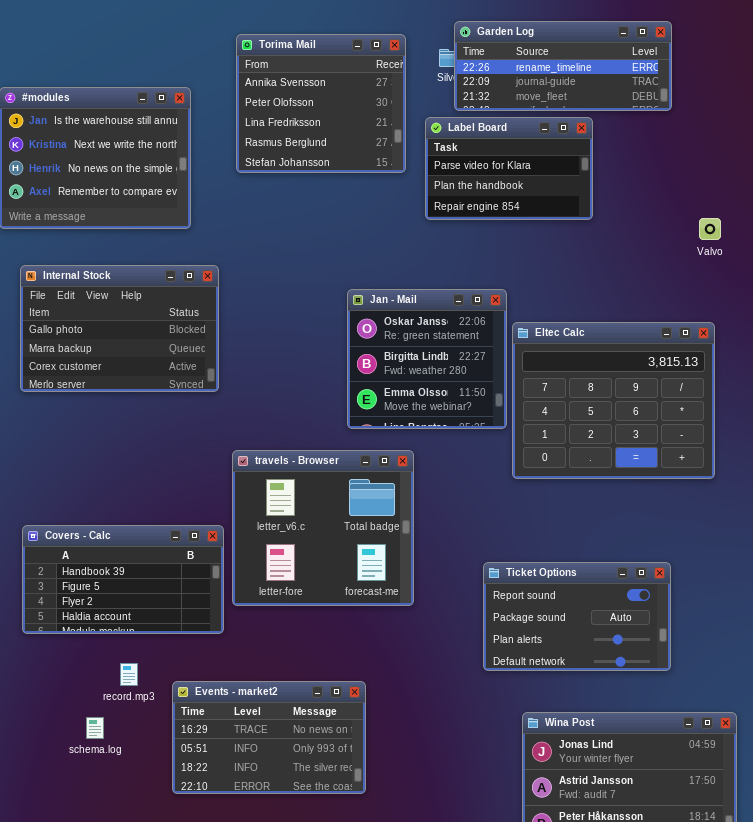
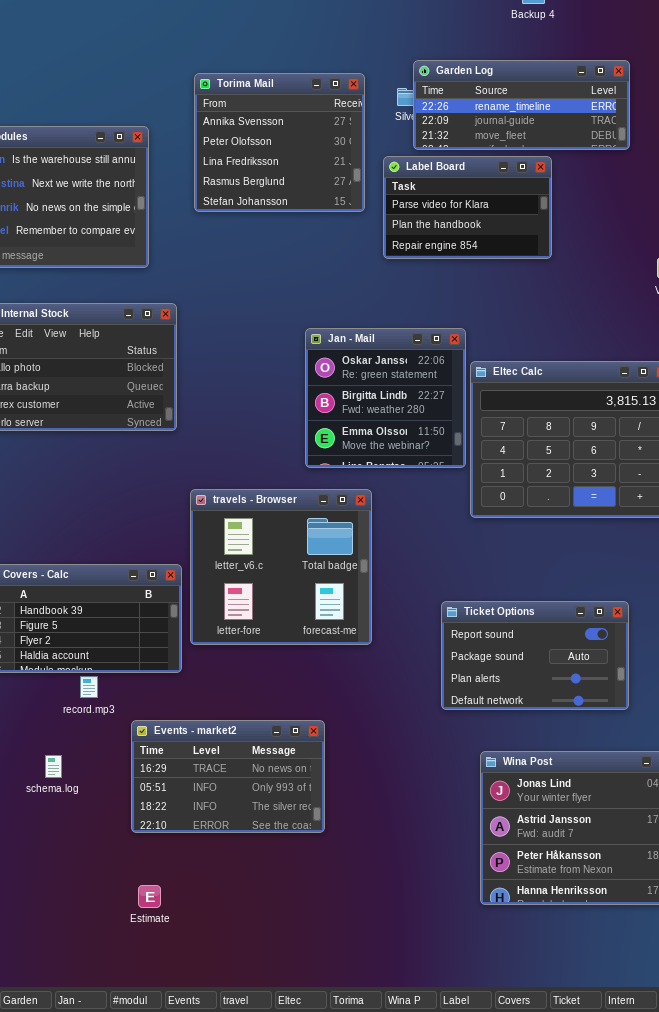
record.mp3: [120,663,138,686] -> [80,676,98,698], moved

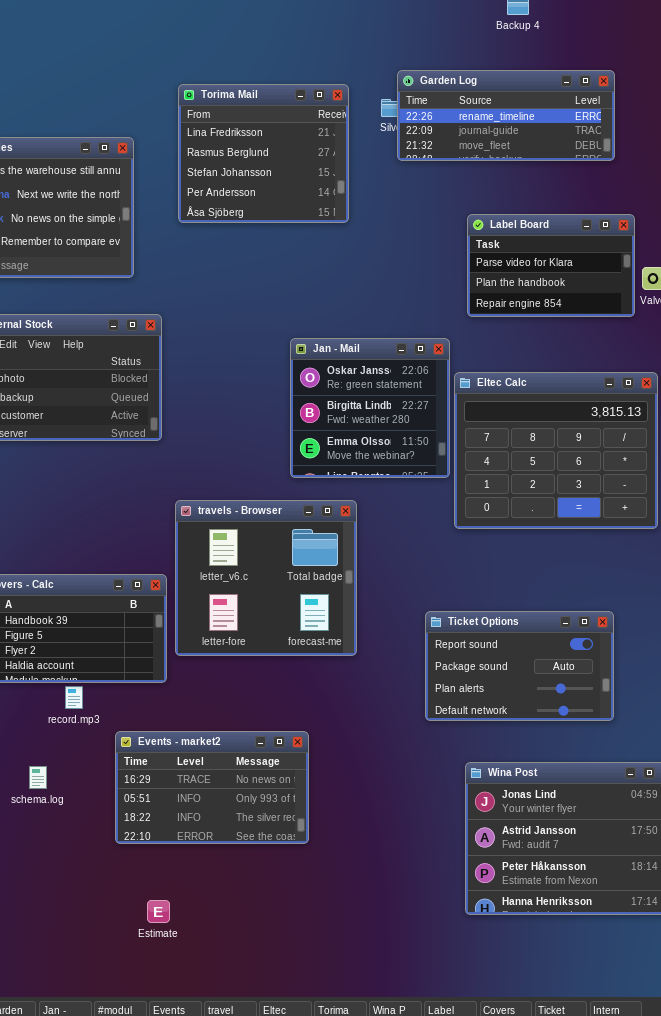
Torima Mail: [194,73,365,212] -> [178,84,349,223], scrolled down 2 rows
Label Board: [383,156,552,259] -> [467,214,635,317], moved
Estimate: [138,885,161,908] -> [147,900,170,923], moved

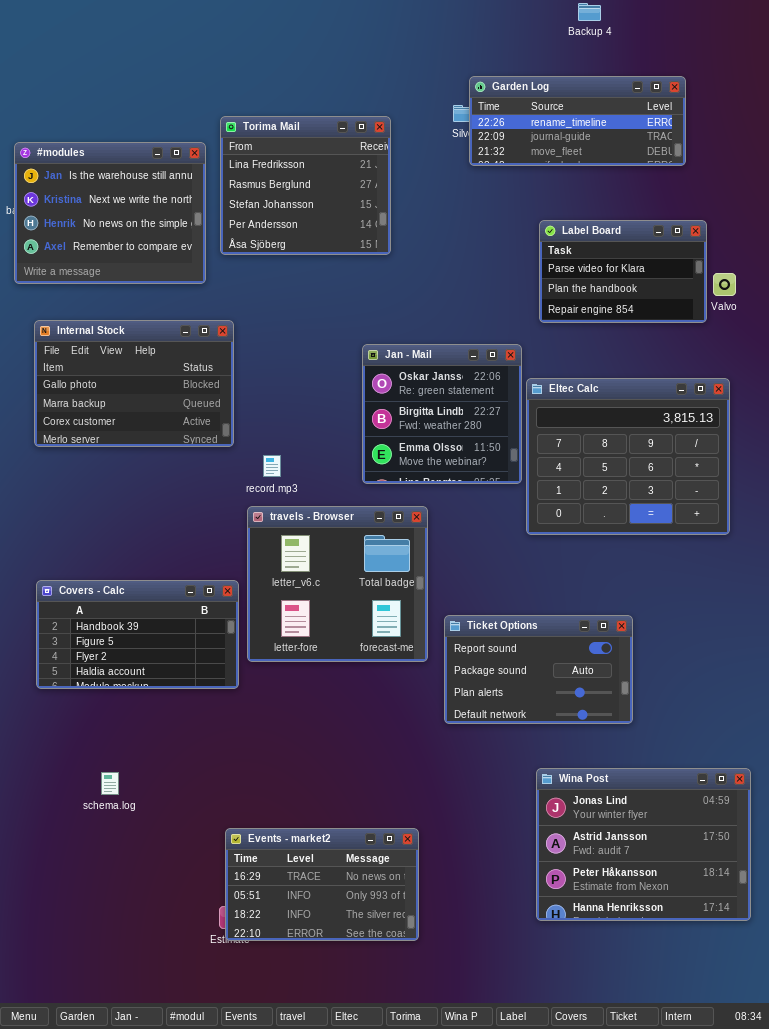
Torima Mail: [178,84,349,223] -> [220,116,391,255], moved
Ticket Options: [425,611,614,721] -> [444,615,633,724], moved
record.mp3: [65,686,83,709] -> [263,455,281,477], moved
Events - market2: [115,731,309,844] -> [225,828,419,941], moved

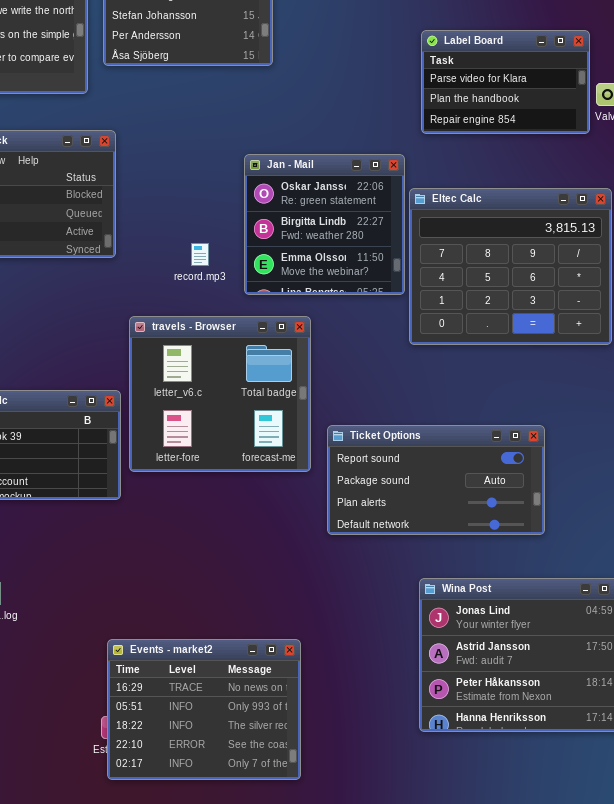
record.mp3: [263,455,281,477] -> [191,243,209,266], moved
Ticket Options: [444,615,633,724] -> [327,425,545,535], resized
Events - market2: [225,828,419,941] -> [107,639,301,780], resized

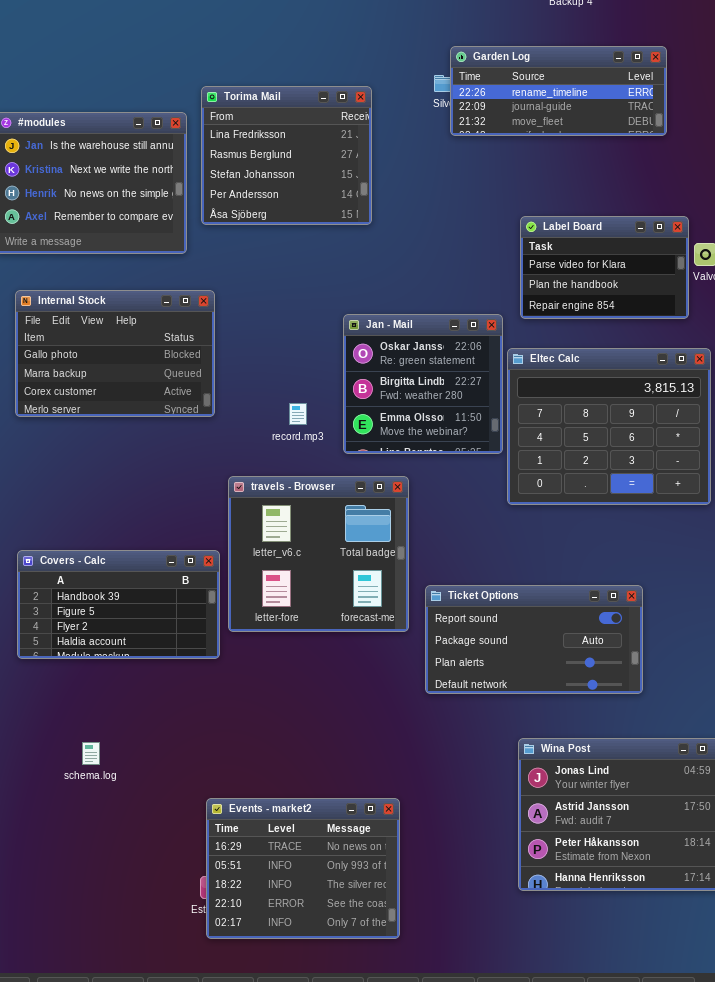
Label Board: [421,30,590,134] -> [520,216,689,319], moved

